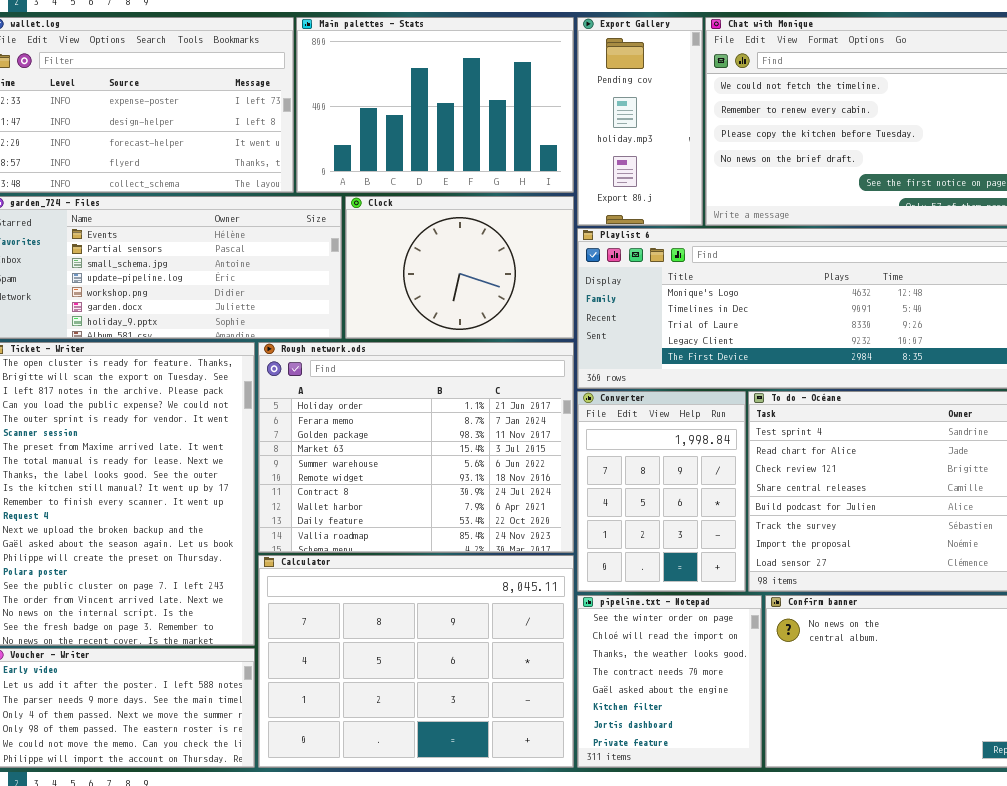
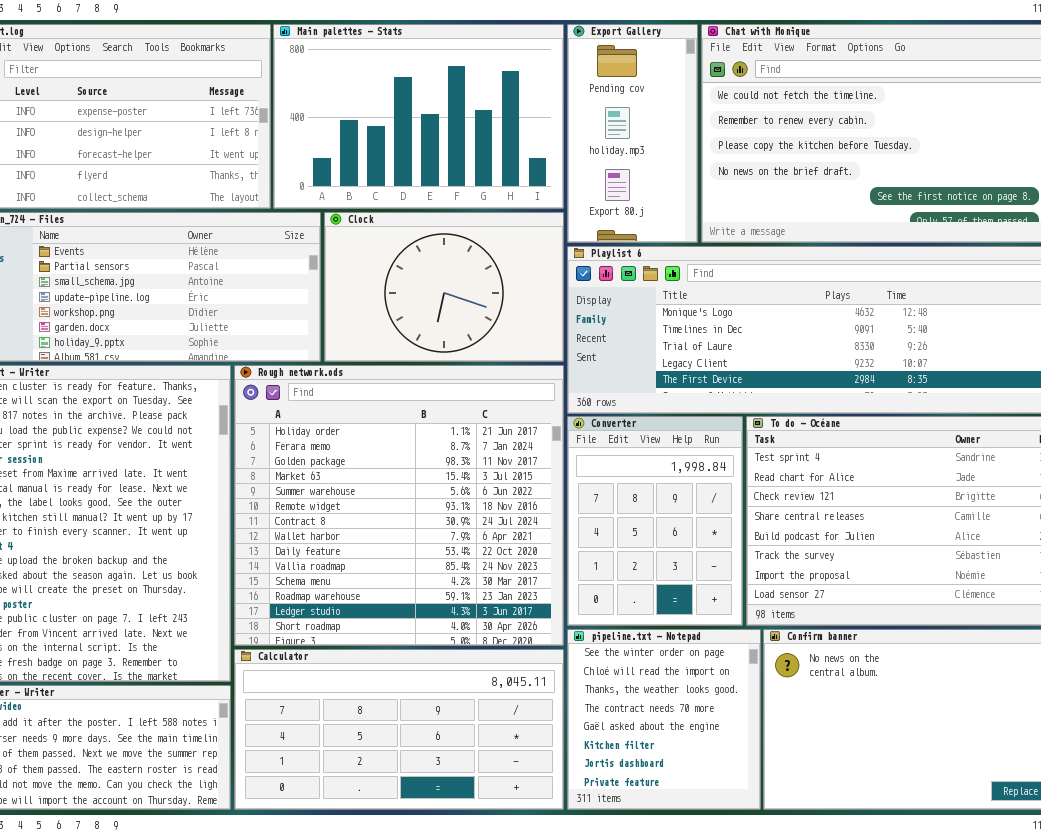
Rough network.ods: [258,342,574,553] -> [234,365,564,646], resized
Calculator: [258,555,574,768] -> [234,649,564,810], resized

